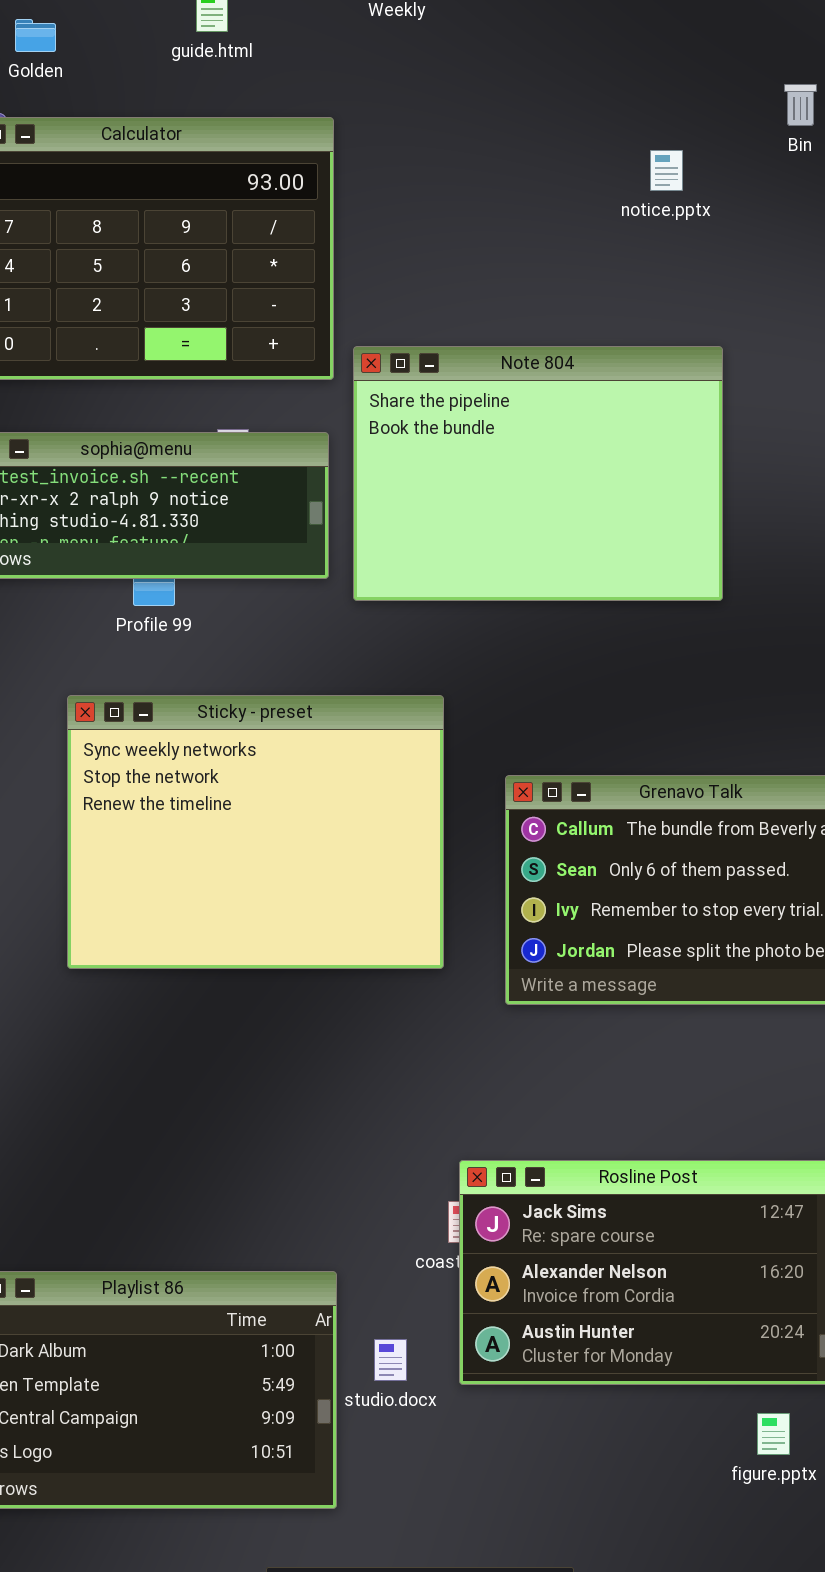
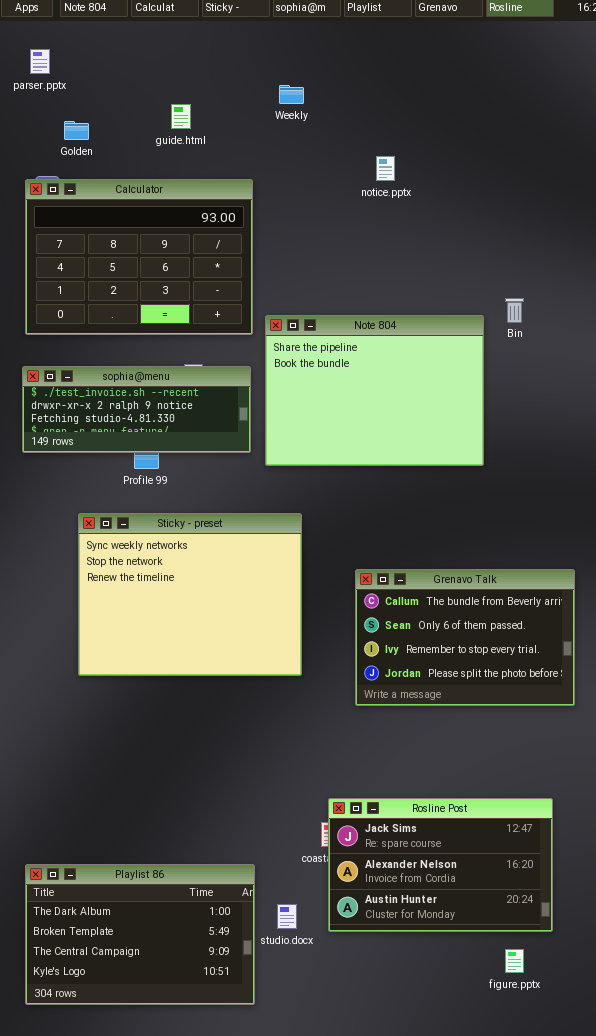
Bin: [784,84,817,126] -> [505,298,524,323], moved
notice.pptx: [650,150,683,191] -> [376,156,395,181], moved
Sticky - preset: [67,695,444,969] -> [78,513,302,676], moved

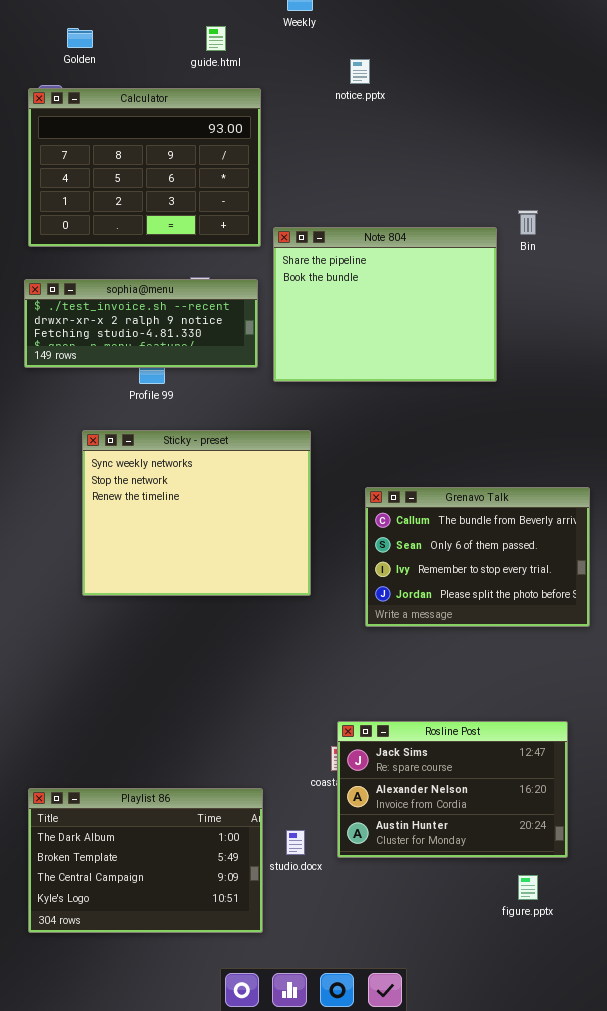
guide.html: [171,104,191,129] -> [206,26,226,51], moved
notice.pptx: [376,156,395,181] -> [350,59,370,84], moved

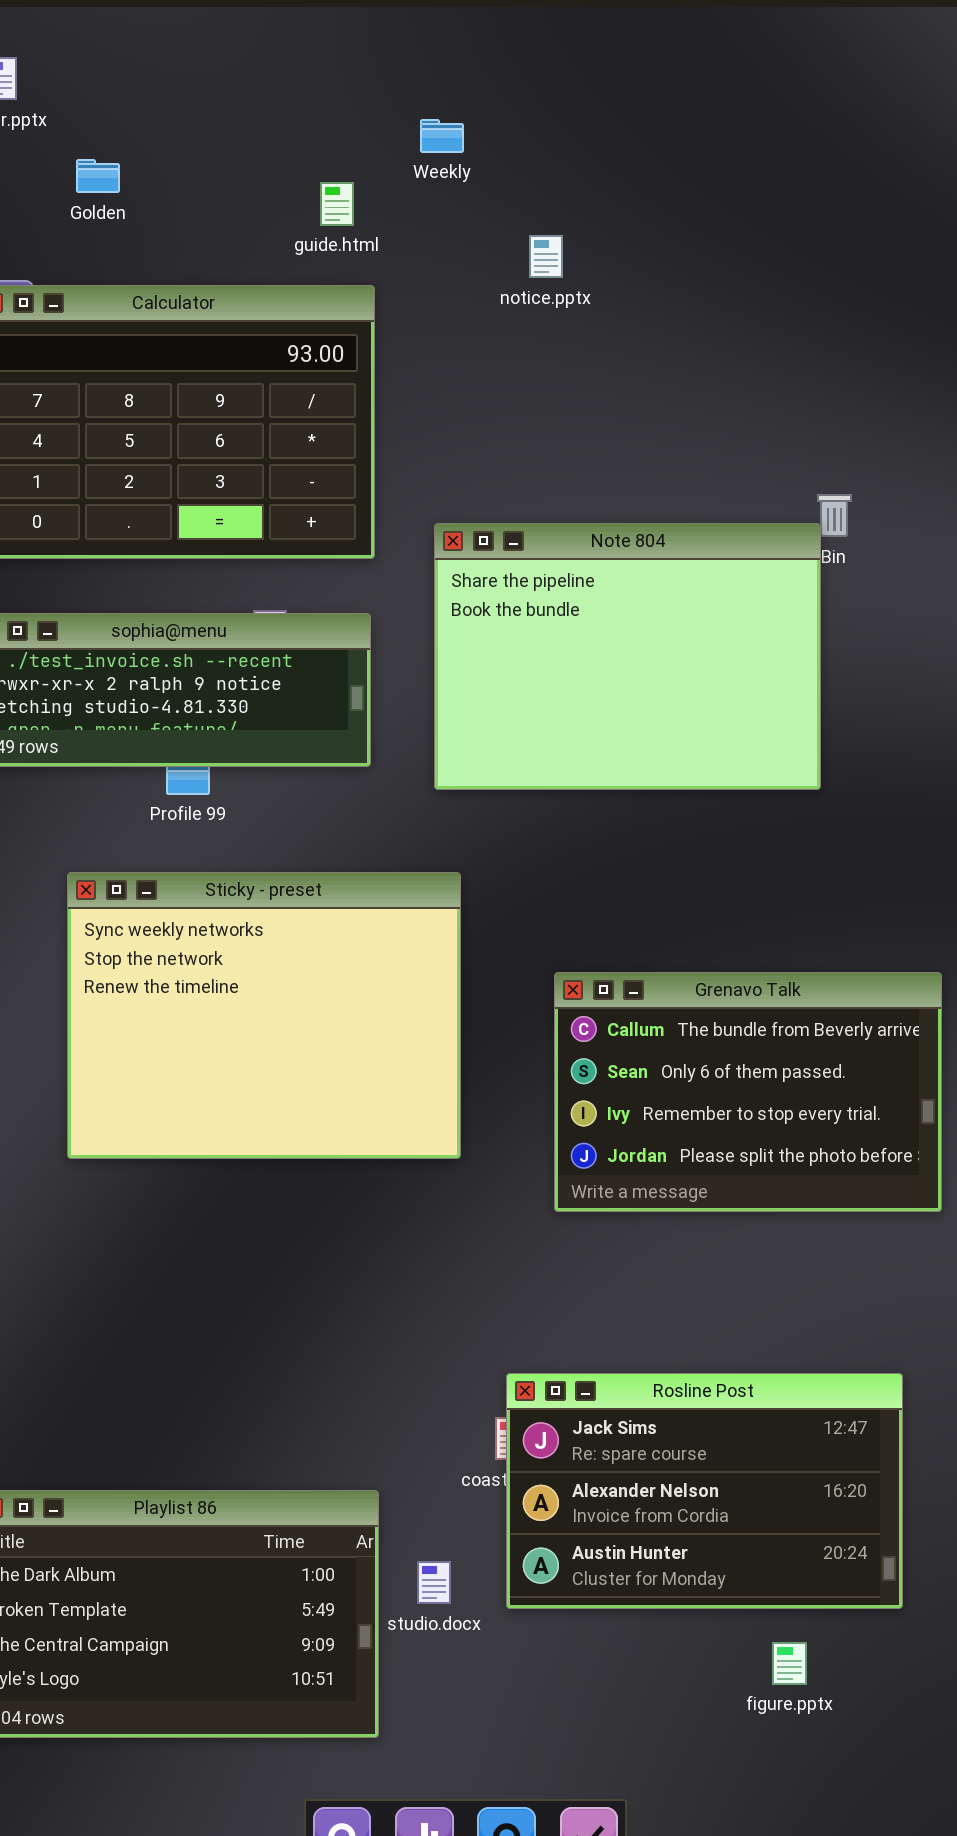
guide.html: [206,26,226,51] -> [320,182,354,226], moved
Golden: [67,28,93,48] -> [76,159,120,193], moved
Note 804: [273,227,497,382] -> [434,523,821,790], moved
figure.pptx: [518,875,538,900] -> [772,1642,807,1685], moved

